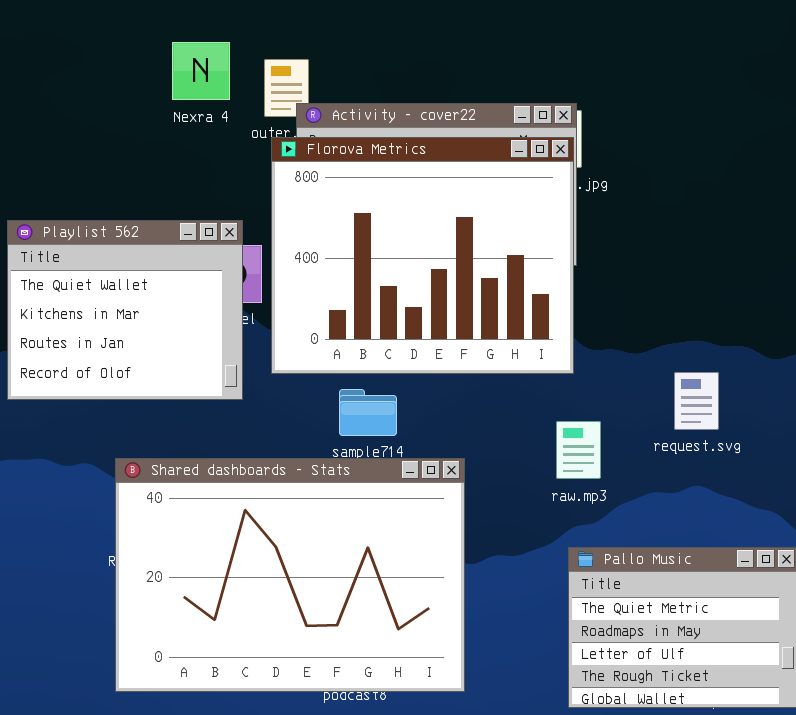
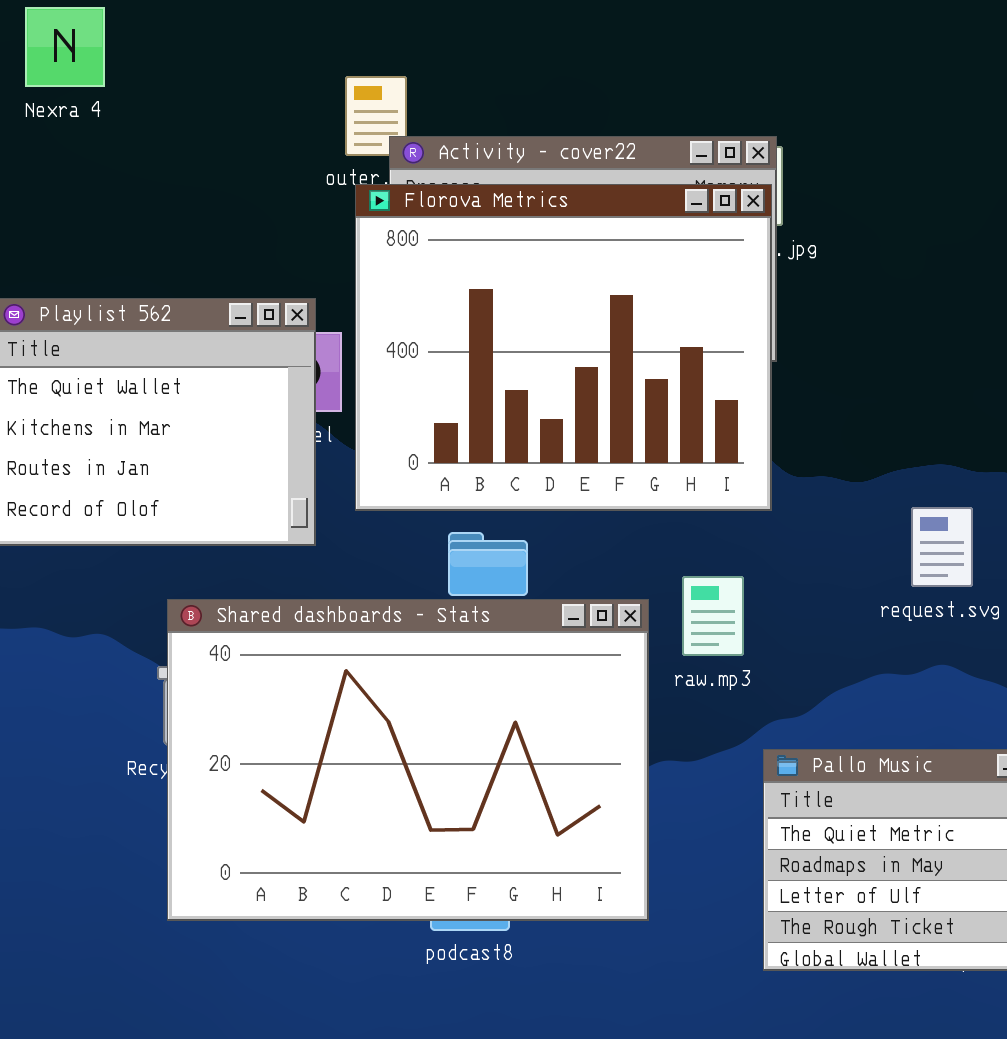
Nexra 4: [172,42,230,100] -> [25,7,105,87], moved
raw.mp3: [556,421,601,479] -> [682,576,744,656], moved
Shared dashboards - Stats: [115,458,465,692] -> [167,599,649,921], moved

